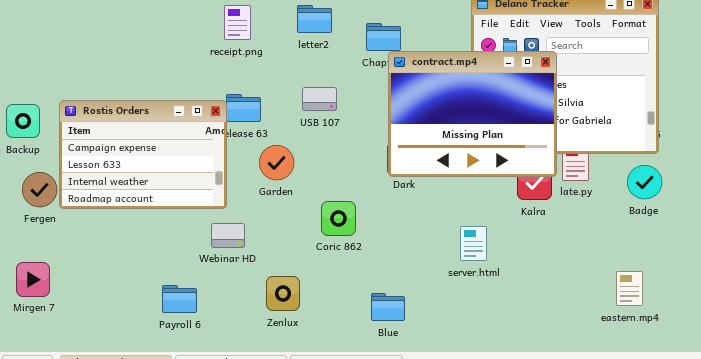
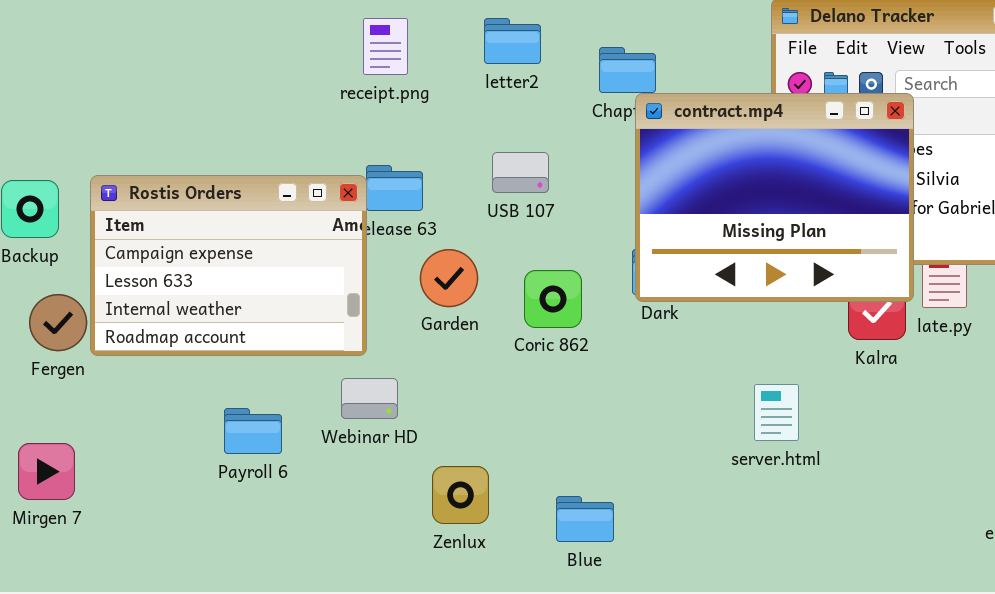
Coric 862: [321,201,356,236] -> [524,270,582,328], moved
Payroll 6: [162,285,197,313] -> [224,408,282,454], moved
Blue: [371,293,405,321] -> [556,496,614,542], moved

